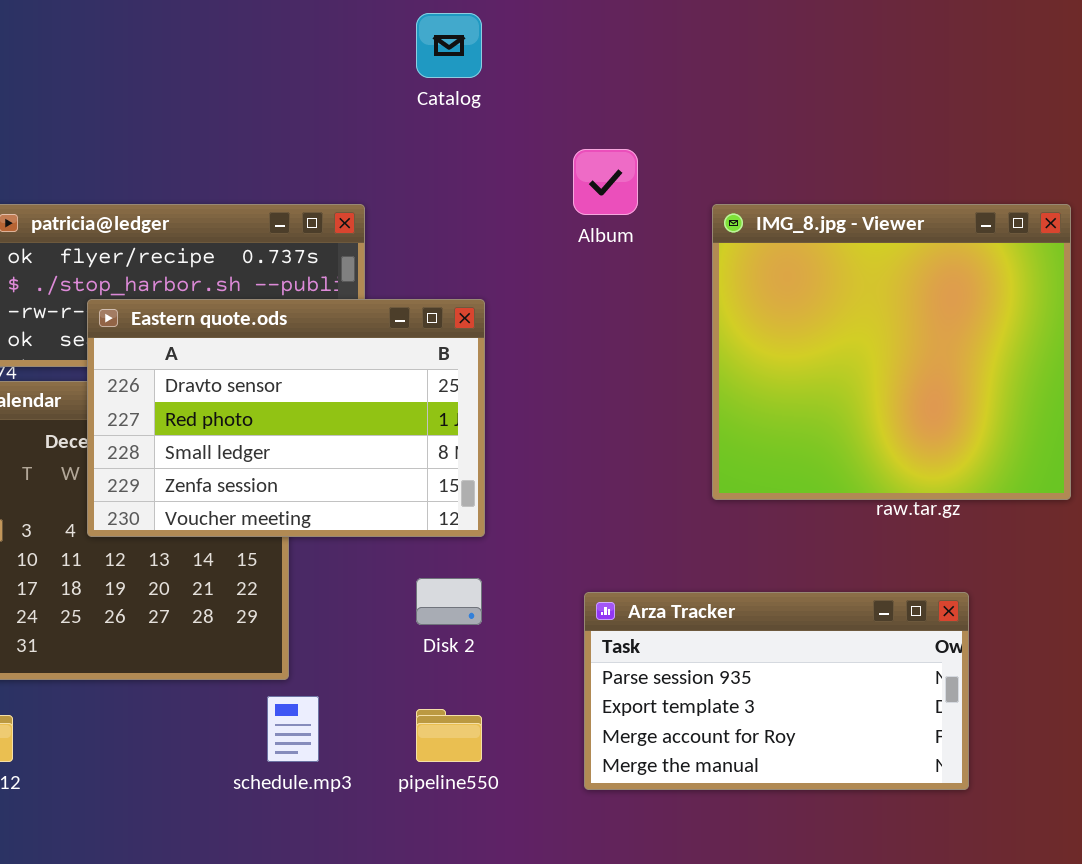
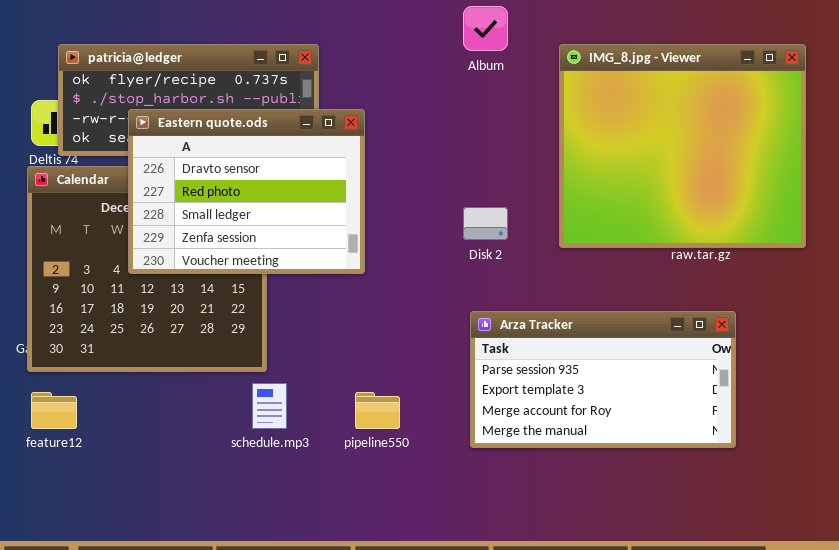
Eastern quote.ods: [87,299,485,537] -> [128,109,365,274], resized
Disk 2: [416,578,482,625] -> [463,207,508,240], moved

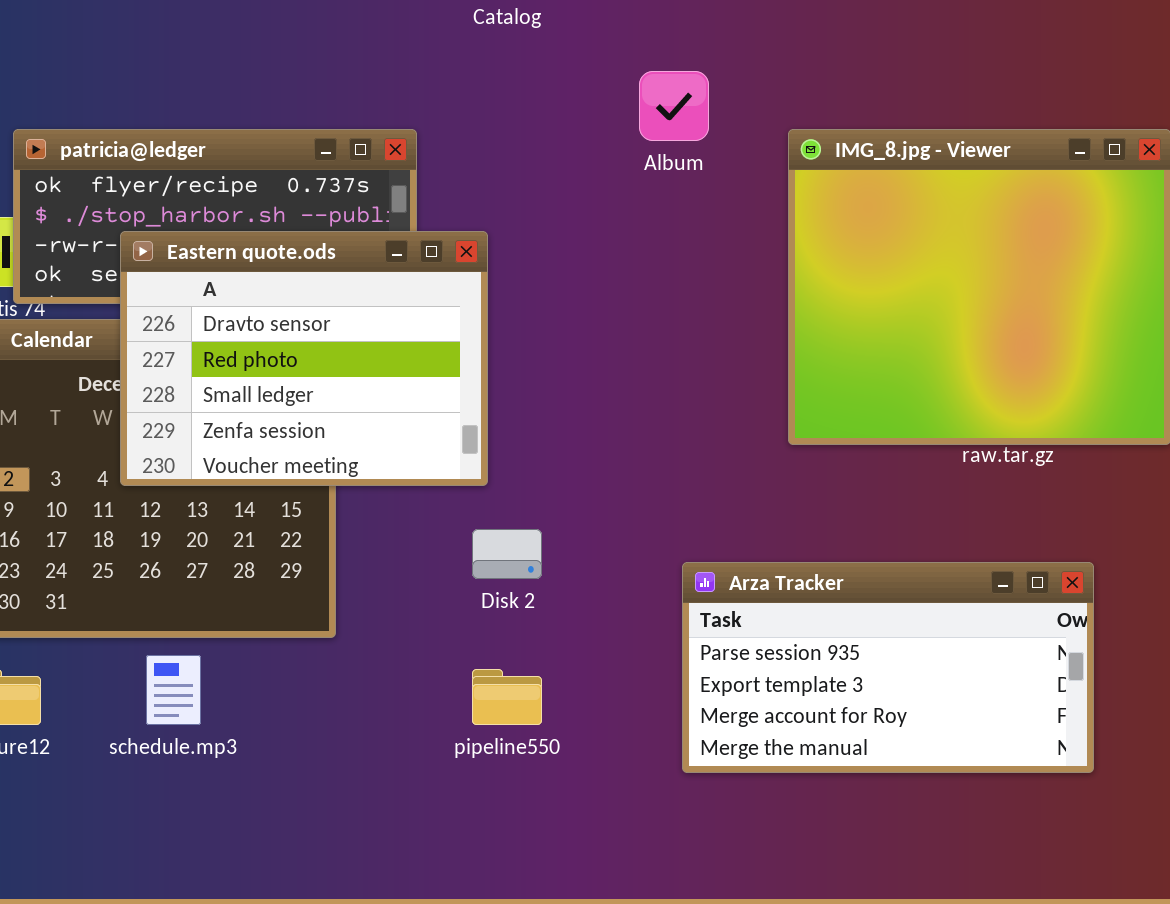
Disk 2: [463,207,508,240] -> [472,529,542,579], moved
Arza Tracker: [470,311,736,448] -> [682,562,1094,773], moved
schedule.mp3: [252,383,287,429] -> [146,655,201,725], moved

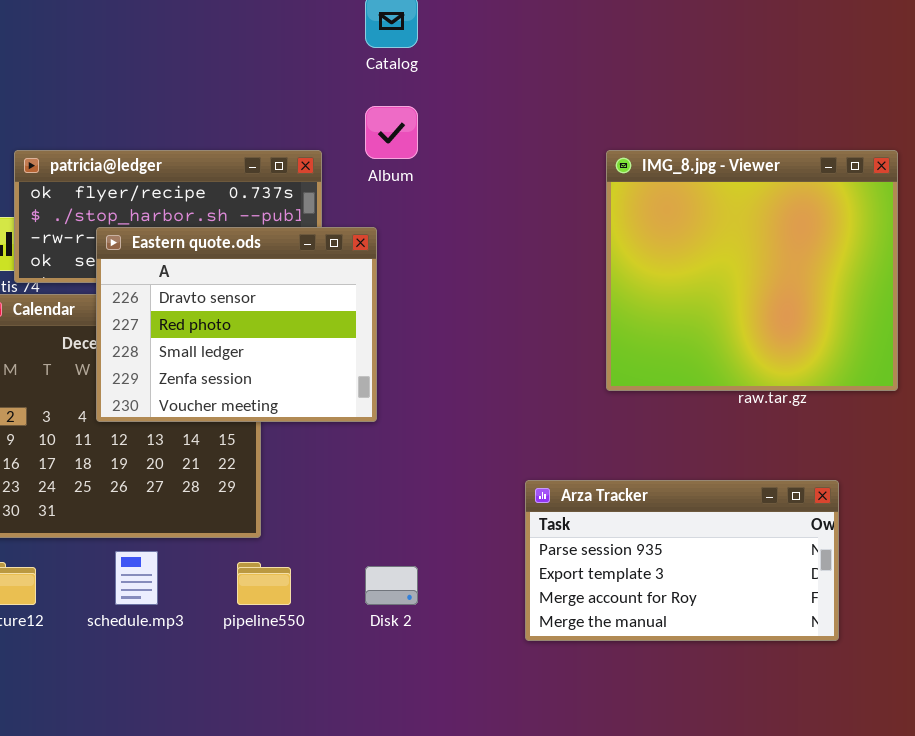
Album: [639,71,709,141] -> [365,106,418,159], moved
Disk 2: [472,529,542,579] -> [365,566,418,605], moved
pipeline550: [472,669,542,725] -> [237,562,291,605], moved

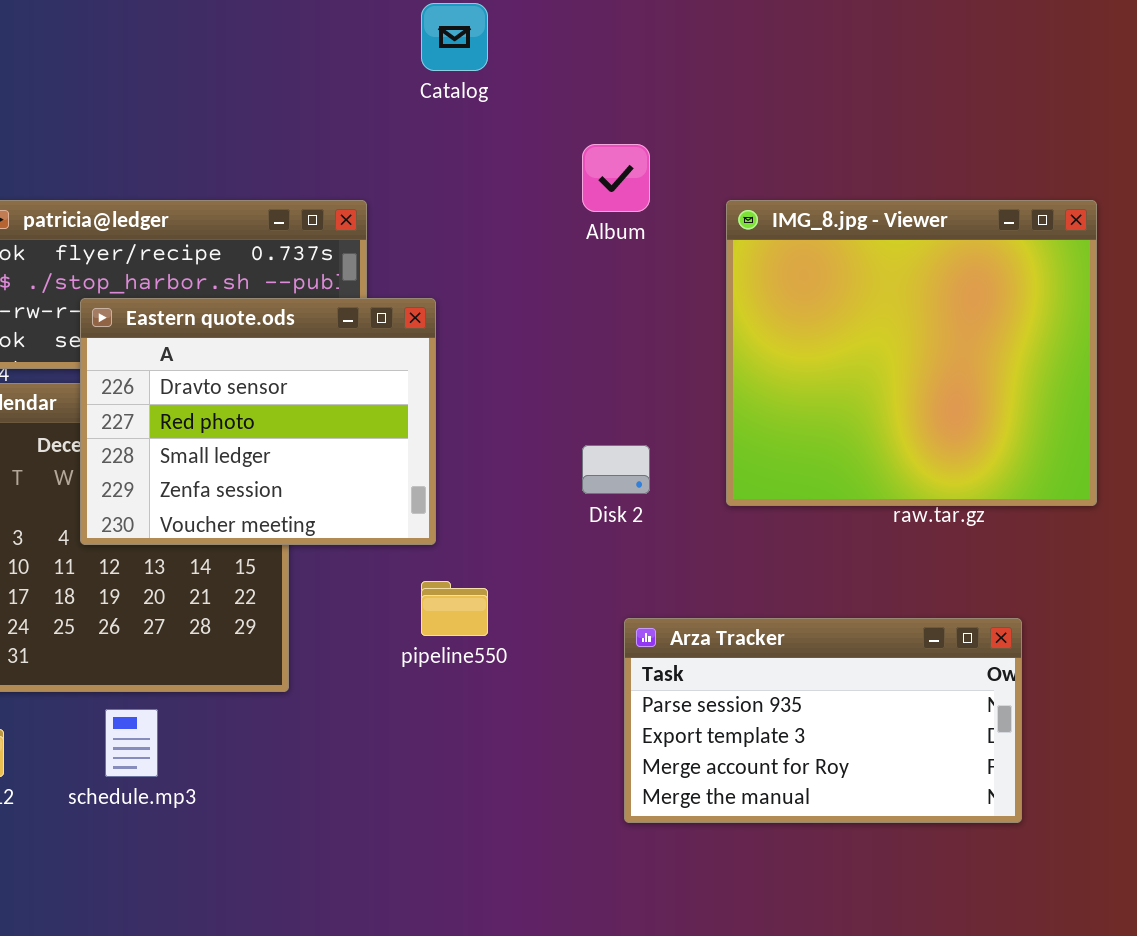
Album: [365,106,418,159] -> [582,144,650,212], moved
pipeline550: [237,562,291,605] -> [421,581,488,636], moved
Disk 2: [365,566,418,605] -> [582,445,650,494], moved

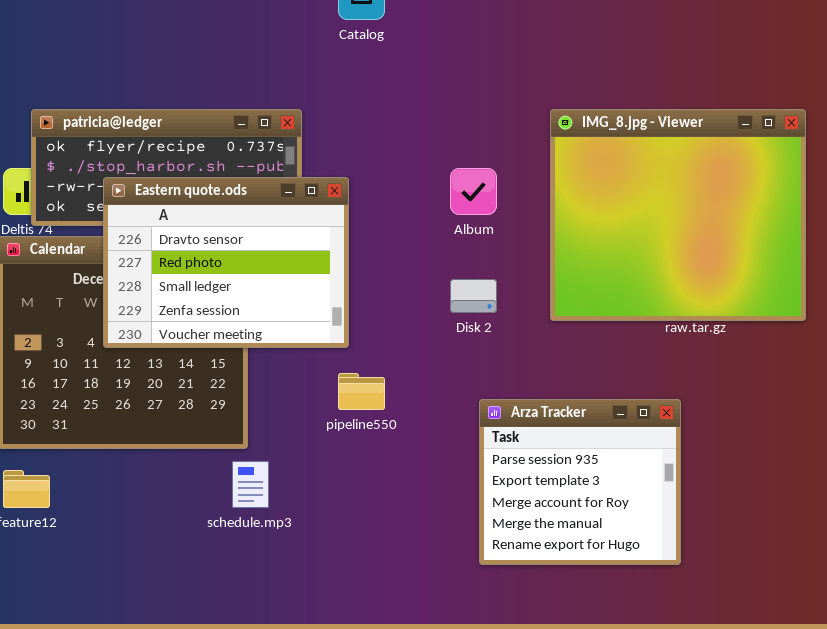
Album: [582,144,650,212] -> [450,168,497,215], moved
Arza Tracker: [624,618,1022,823] -> [479,399,681,565], resized
schedule.mp3: [105,709,158,777] -> [232,461,269,508], moved

